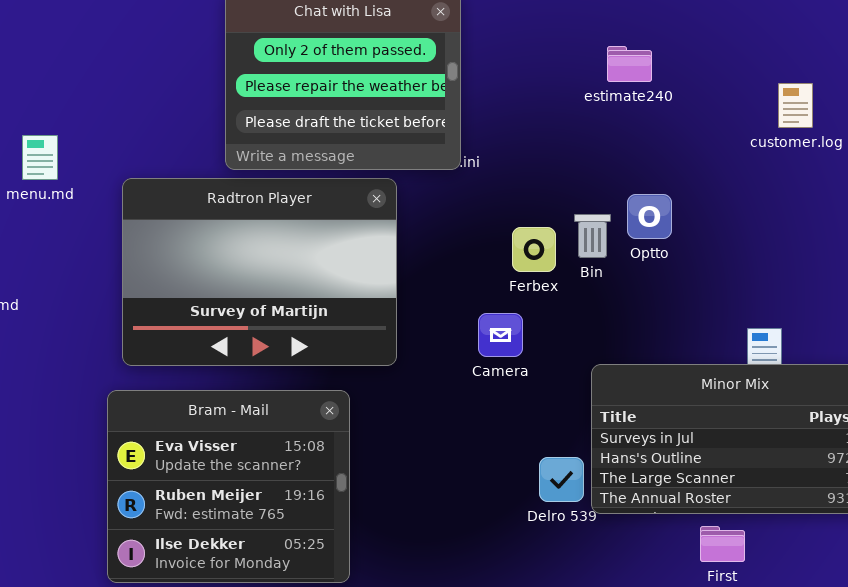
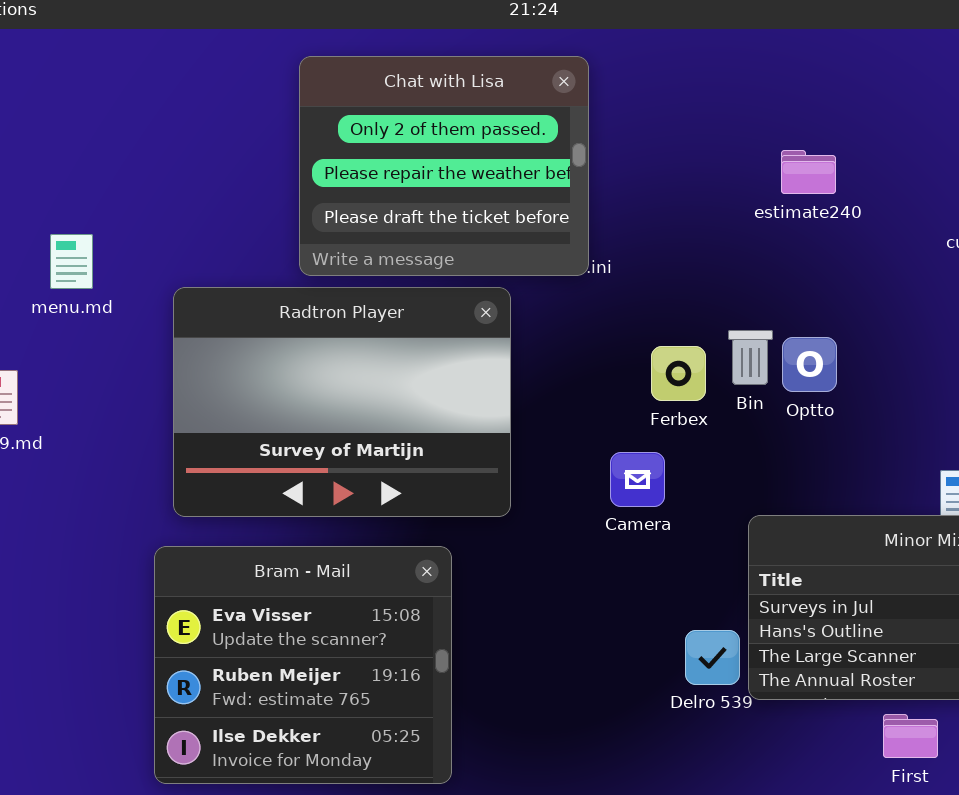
estimate240: [607,46,652,82] -> [781,150,836,194], moved
Optto: [627,194,672,239] -> [782,337,837,392], moved

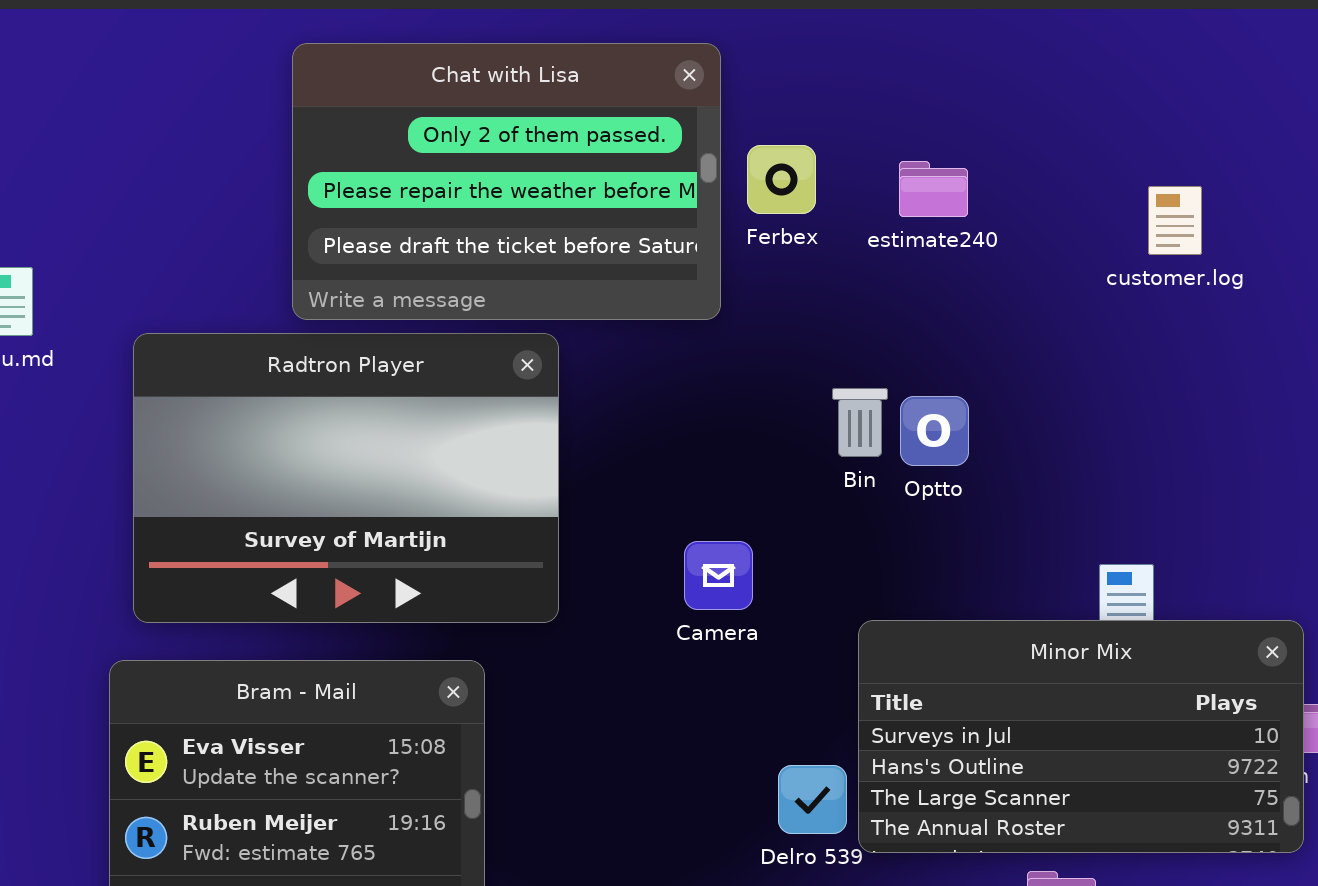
Chat with Lisa: [299,56,589,276] -> [292,43,721,320], resized
Ferbex: [651,346,706,401] -> [747,145,816,214], moved

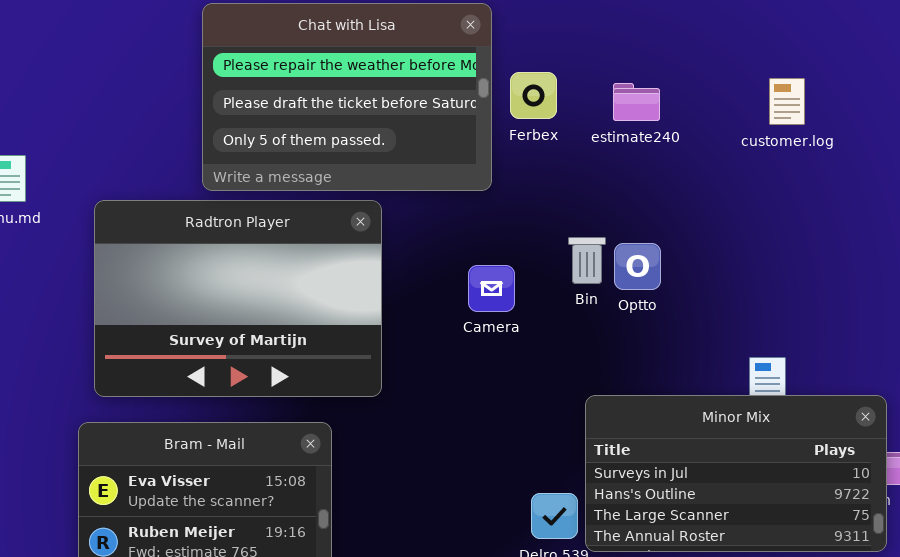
Chat with Lisa: [292,43,721,320] -> [202,3,492,191], scrolled down 1 row
customer.log: [1148,186,1202,255] -> [769,78,805,125], moved
Camera: [684,541,753,610] -> [468,265,515,312], moved

